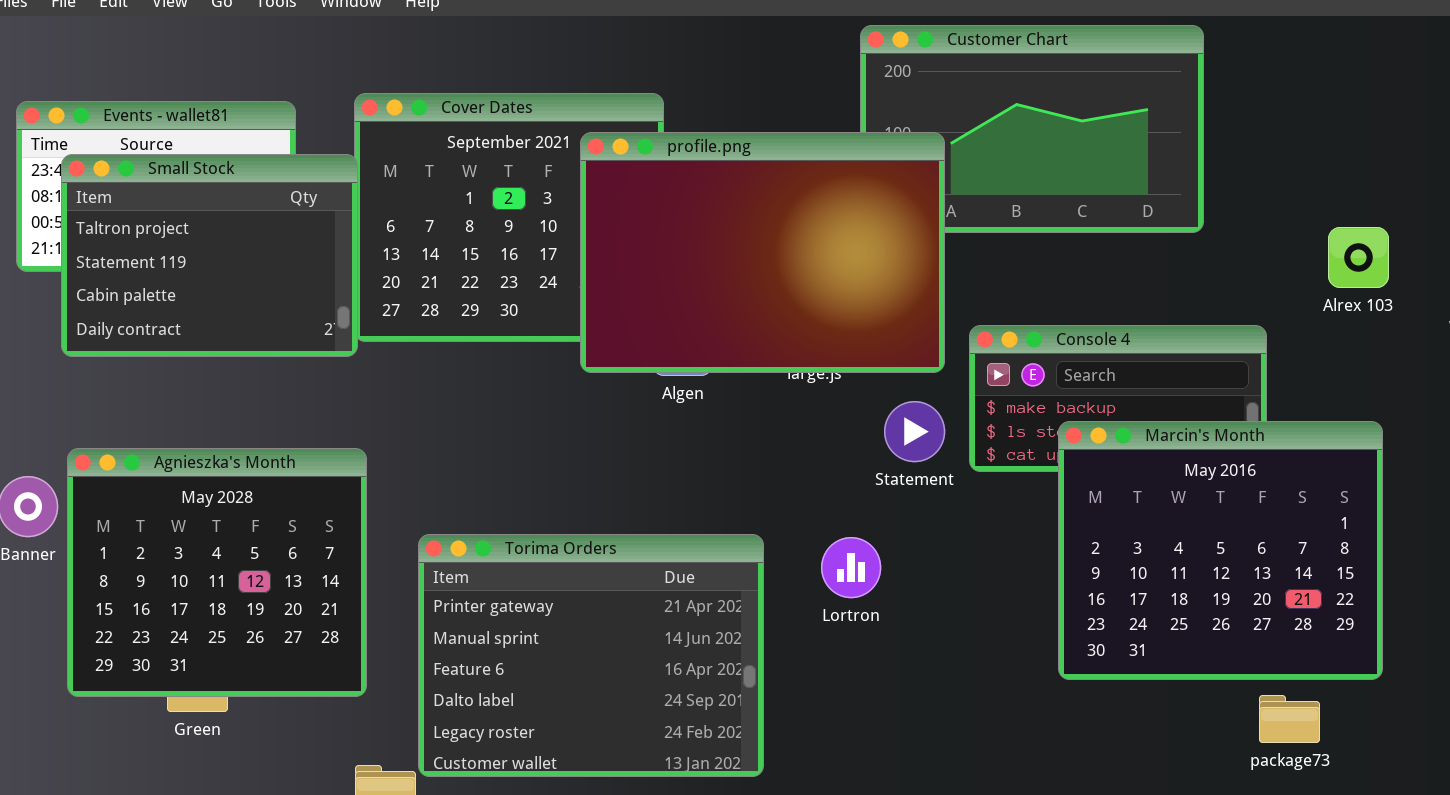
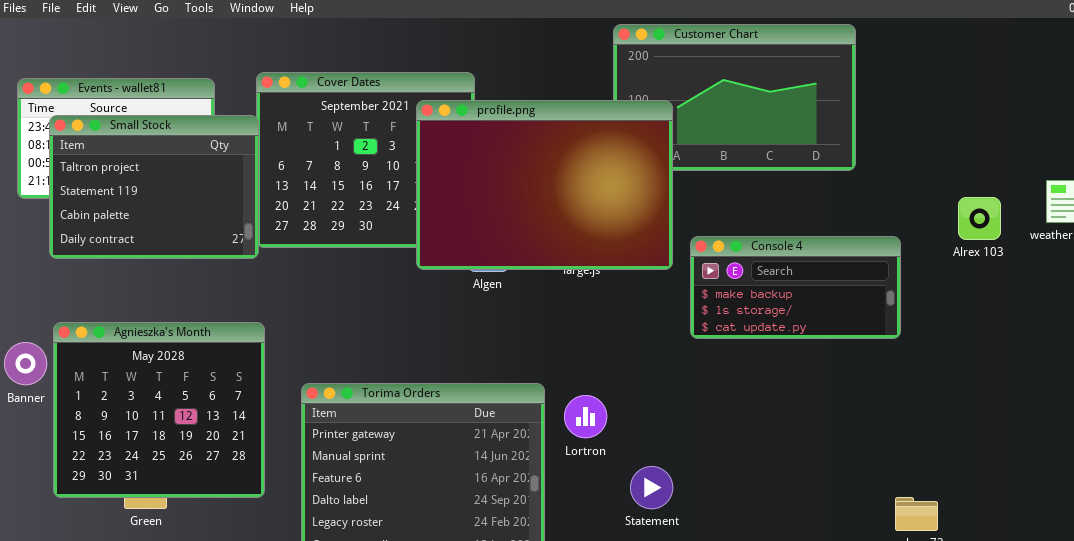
Alrex 103: [1328,227,1389,288] -> [958,197,1001,240], moved
Statement: [884,401,945,462] -> [630,466,673,509], moved
Marcin's Month: [1058,421,1383,680] -> none, closed
Lortron: [821,537,881,598] -> [564,395,607,438], moved

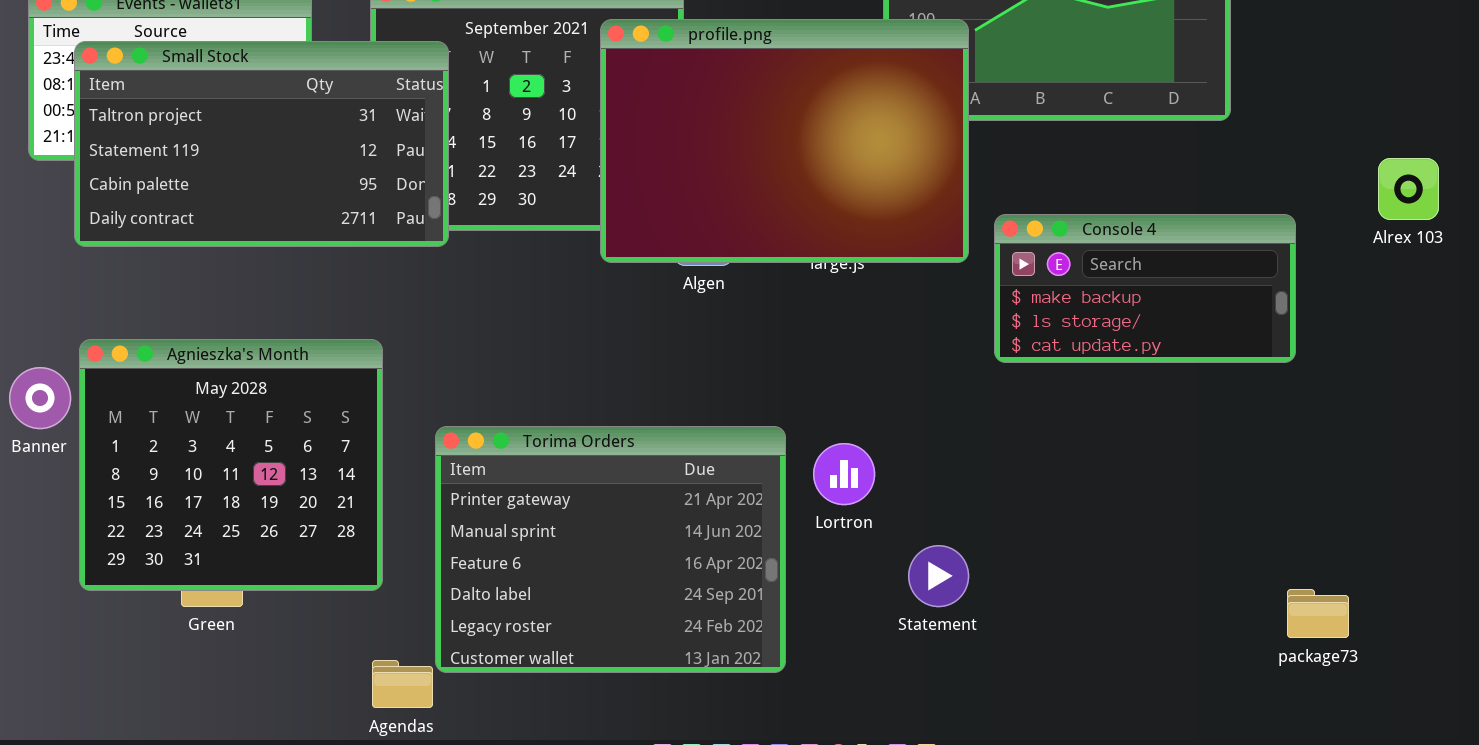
Small Stock: [49,115,259,259] -> [74,41,449,247], resized

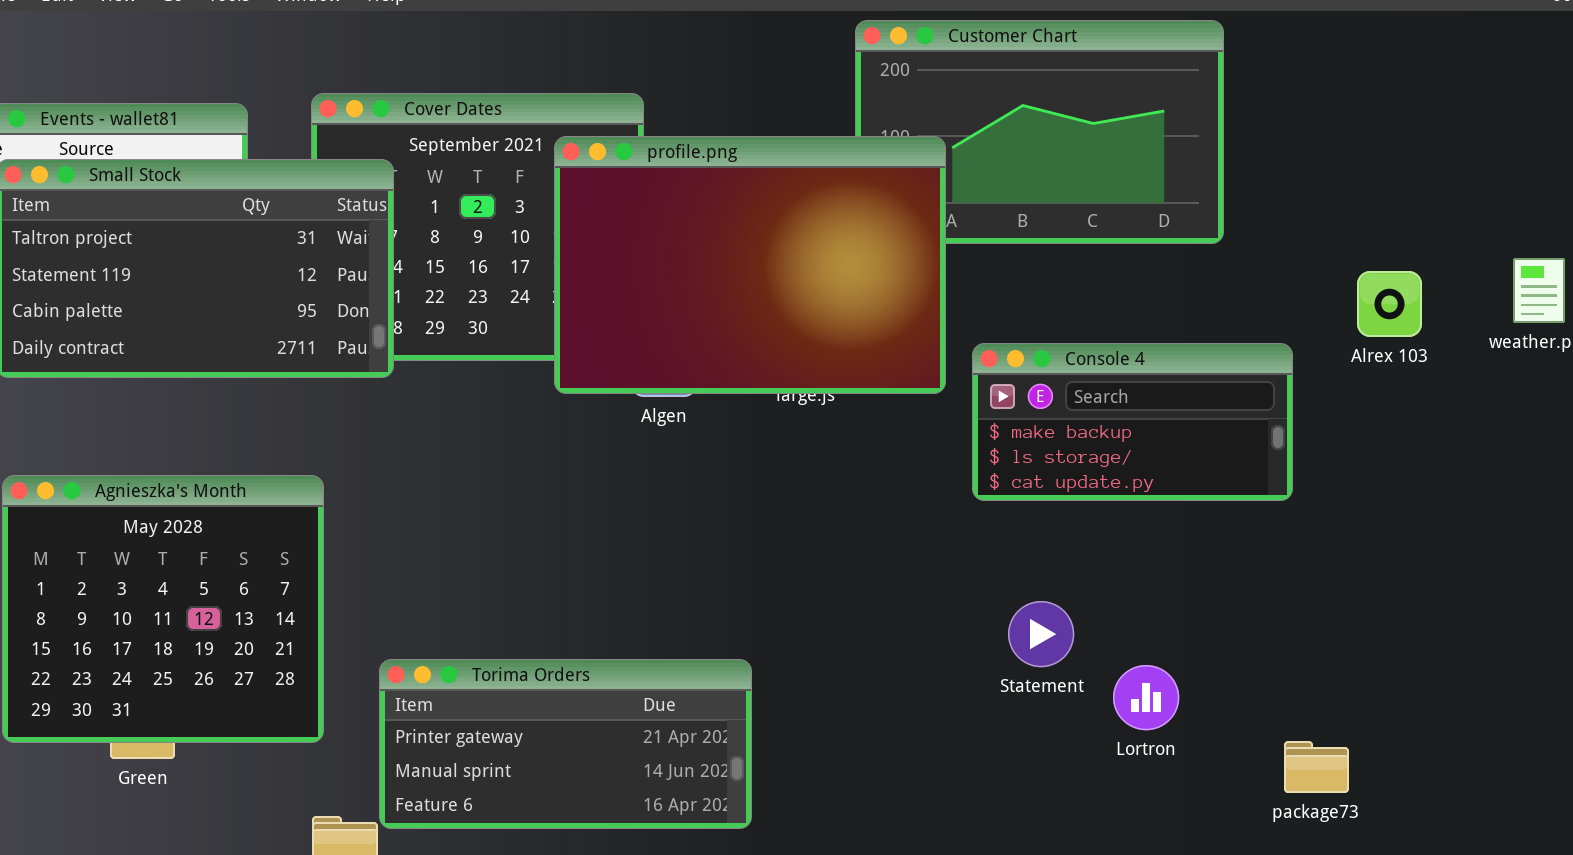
Alrex 103: [1378,158,1439,220] -> [1357,271,1422,337], moved
Torima Orders: [435,426,786,673] -> [379,659,752,829], resized
Lortron: [813,443,875,505] -> [1113,665,1179,730], moved
Statement: [908,545,969,607] -> [1008,601,1074,667], moved

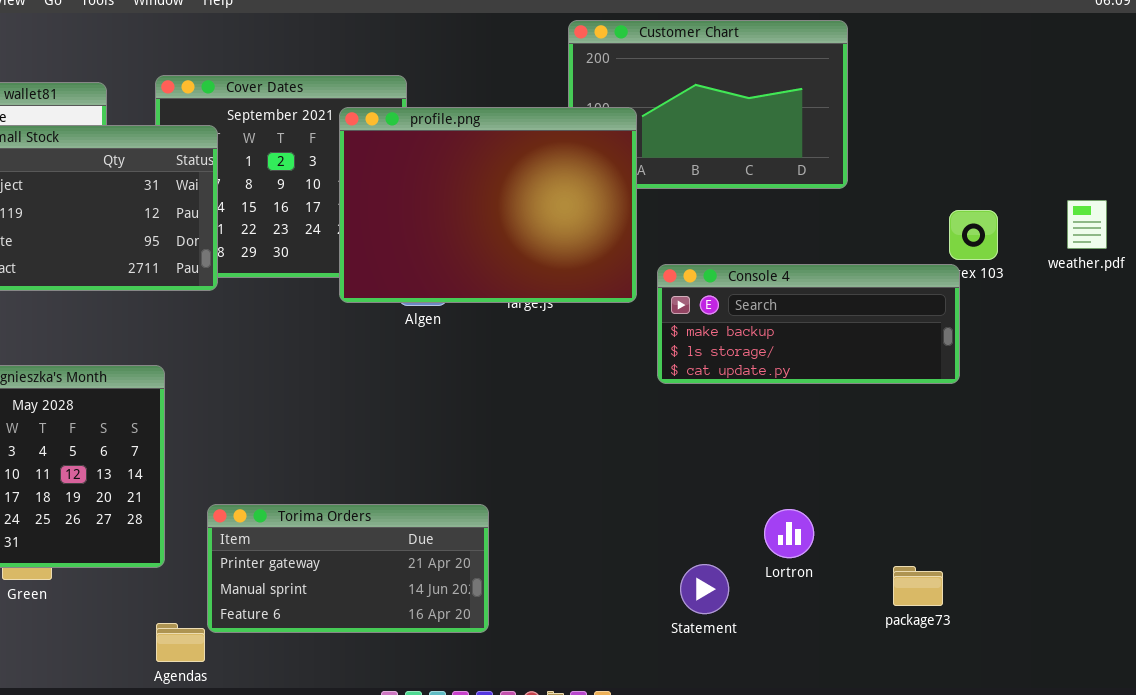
Console 4: [972,343,1293,501] -> [657,264,960,384], resized
Statement: [1008,601,1074,667] -> [680,564,729,614], moved

